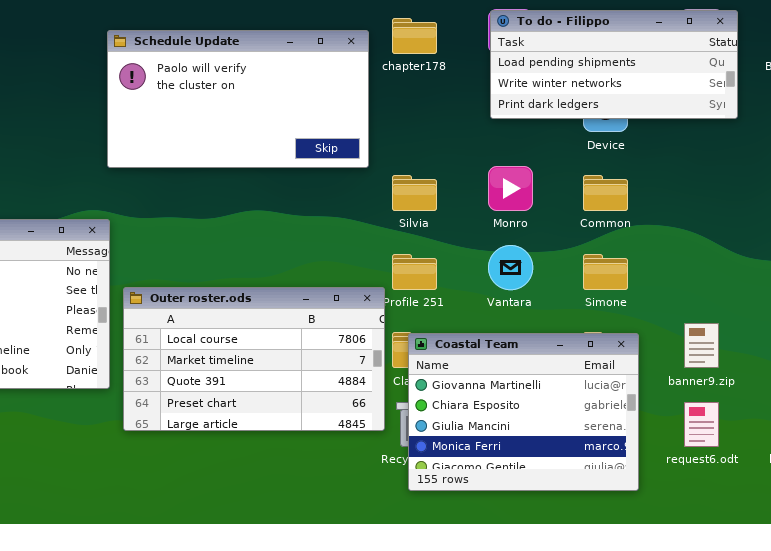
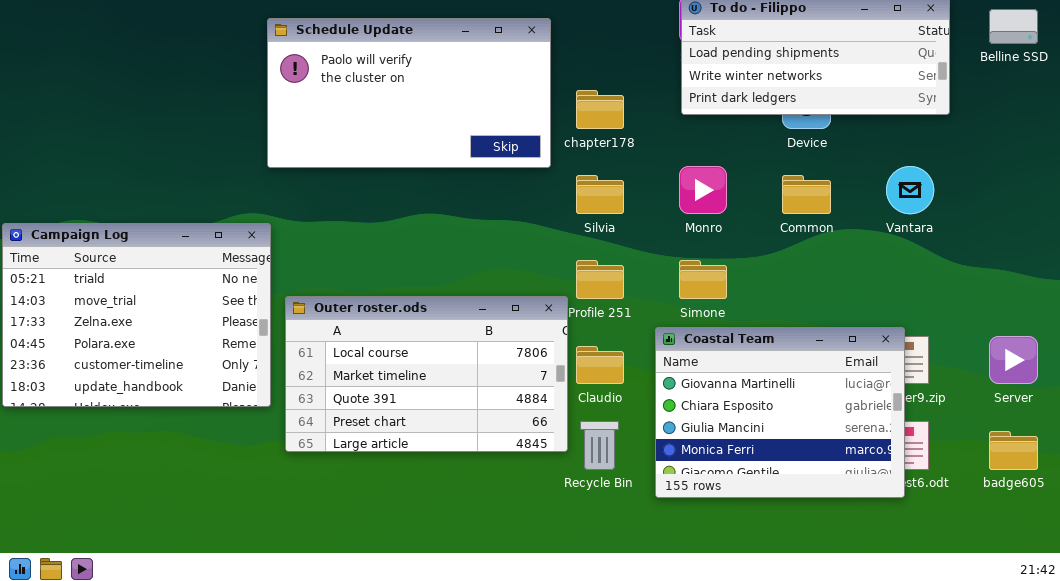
chapter178: [392,18,437,54] -> [576,90,624,129], moved
Vantara: [488,245,533,290] -> [886,166,934,214], moved
Simone: [583,254,628,290] -> [679,260,727,299], moved
Coastal Team: [408,333,639,491] -> [655,327,905,498], moved

